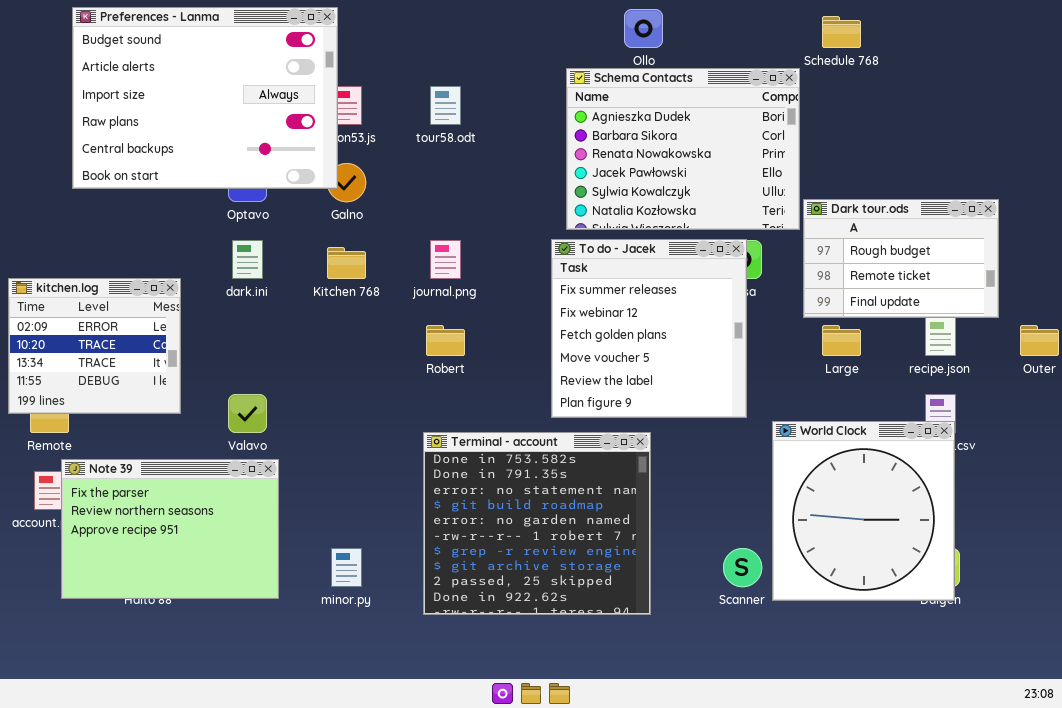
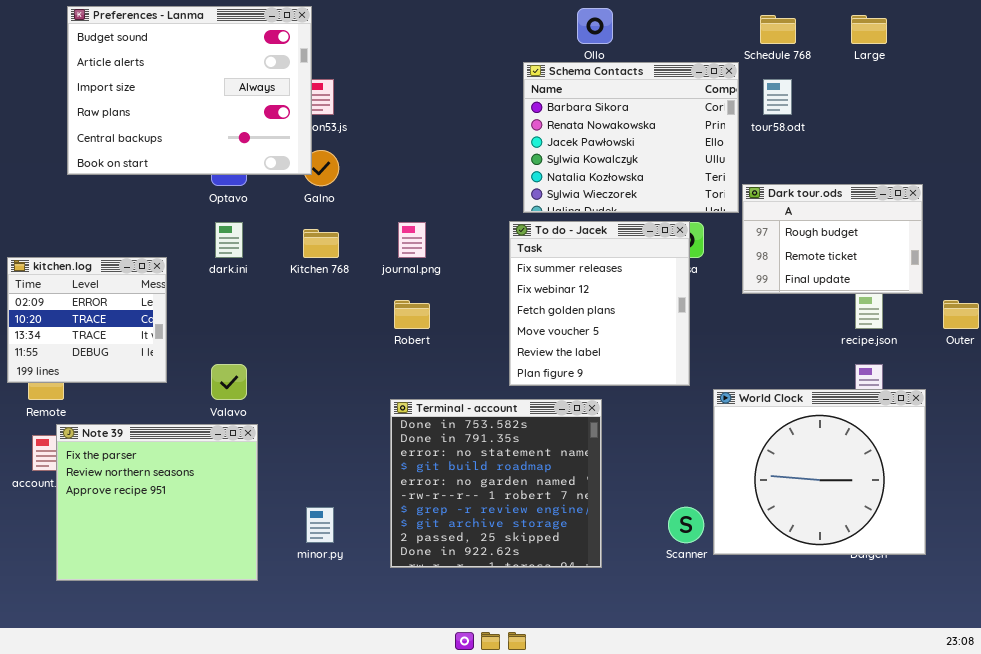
Schema Contacts: [566,68,800,230] -> [523,62,739,213], scrolled down 1 row
tour58.odt: [430,86,461,125] -> [763,79,792,115], moved
Large: [822,325,861,356] -> [851,15,887,44], moved
World Clock: [772,421,955,601] -> [713,389,926,555], resized
Note 39: [61,459,279,599] -> [56,424,258,581], resized

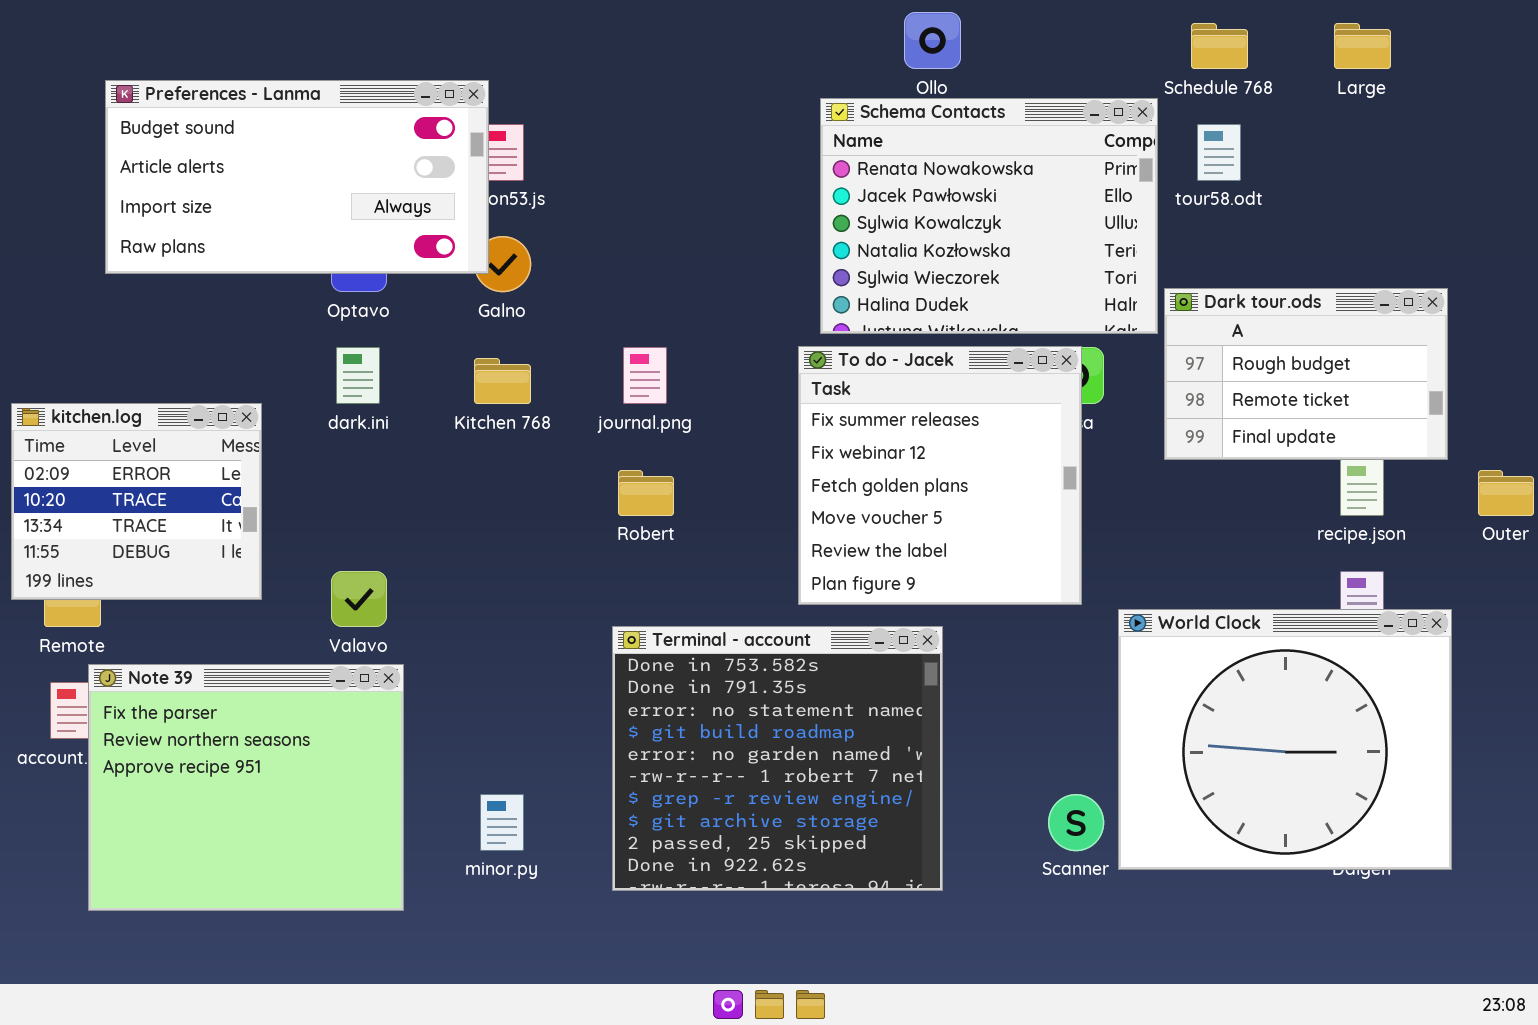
Preferences - Lanma: [67,6,312,175] -> [105,80,489,274], resized
Schema Contacts: [523,62,739,213] -> [820,98,1158,334], scrolled down 1 row

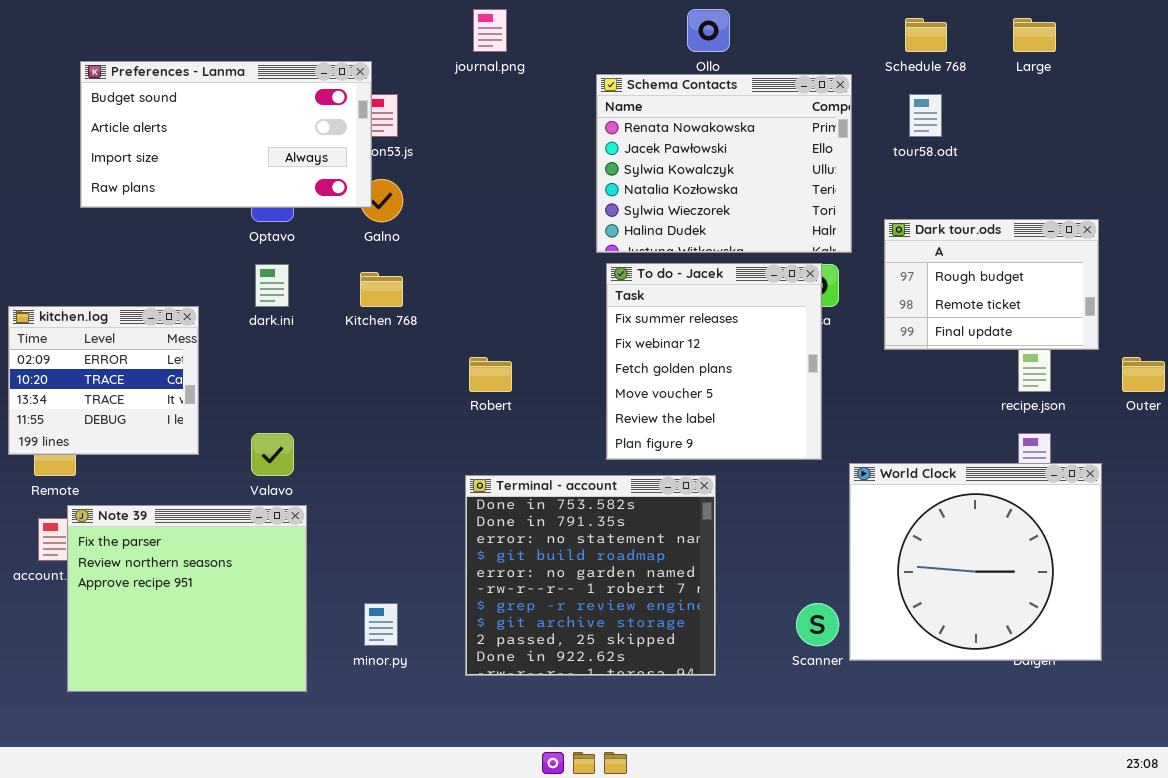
Schema Contacts: [820,98,1158,334] -> [596,74,852,253], moved
journal.png: [623,347,667,404] -> [473,9,507,52], moved

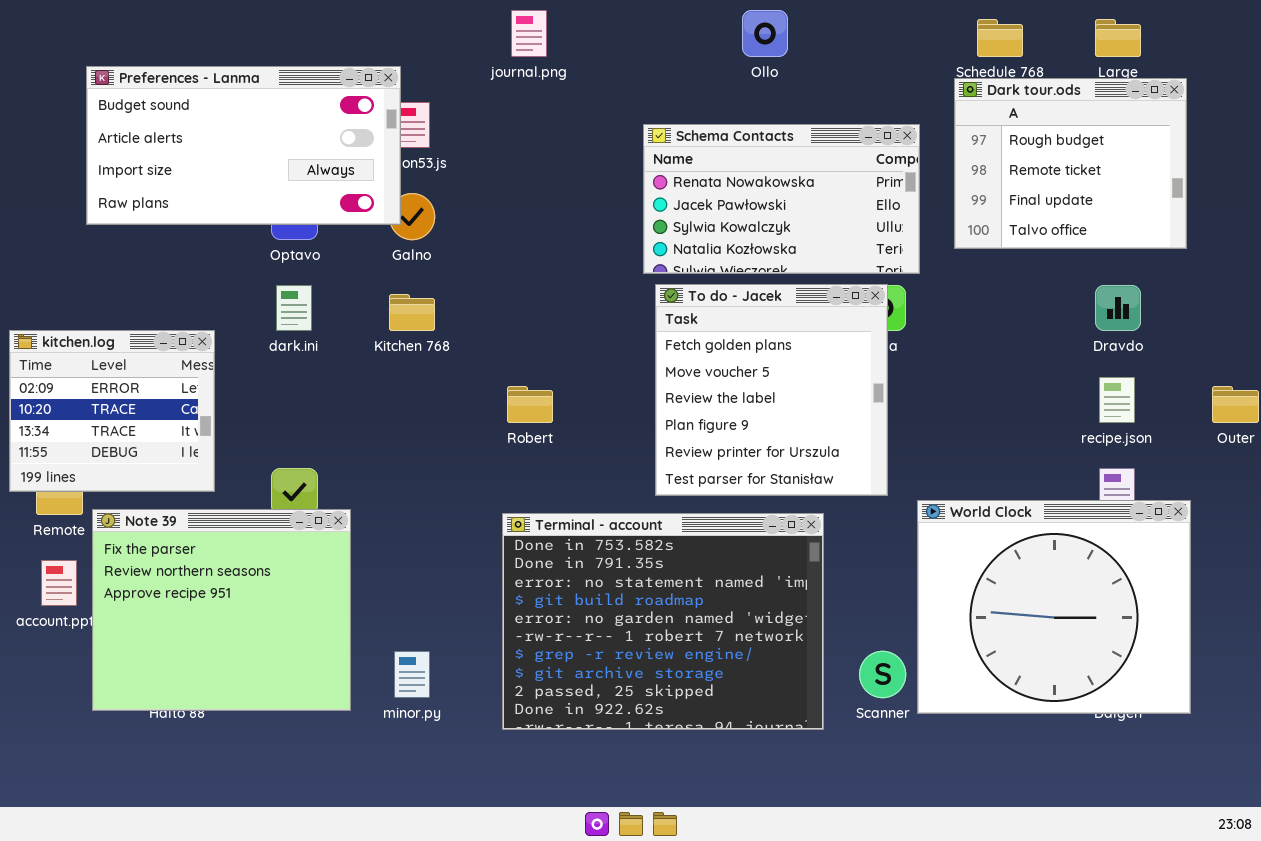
Schema Contacts: [596,74,852,253] -> [643,124,920,274], resized
Dark tour.ods: [884,219,1099,350] -> [954,78,1187,249], moved, resized
To do - Jacek: [606,263,822,460] -> [655,284,888,496], scrolled down 2 rows
Terminal - account: [465,475,716,676] -> [502,513,824,730], resized
Note 39: [67,505,307,692] -> [92,509,351,711], moved

